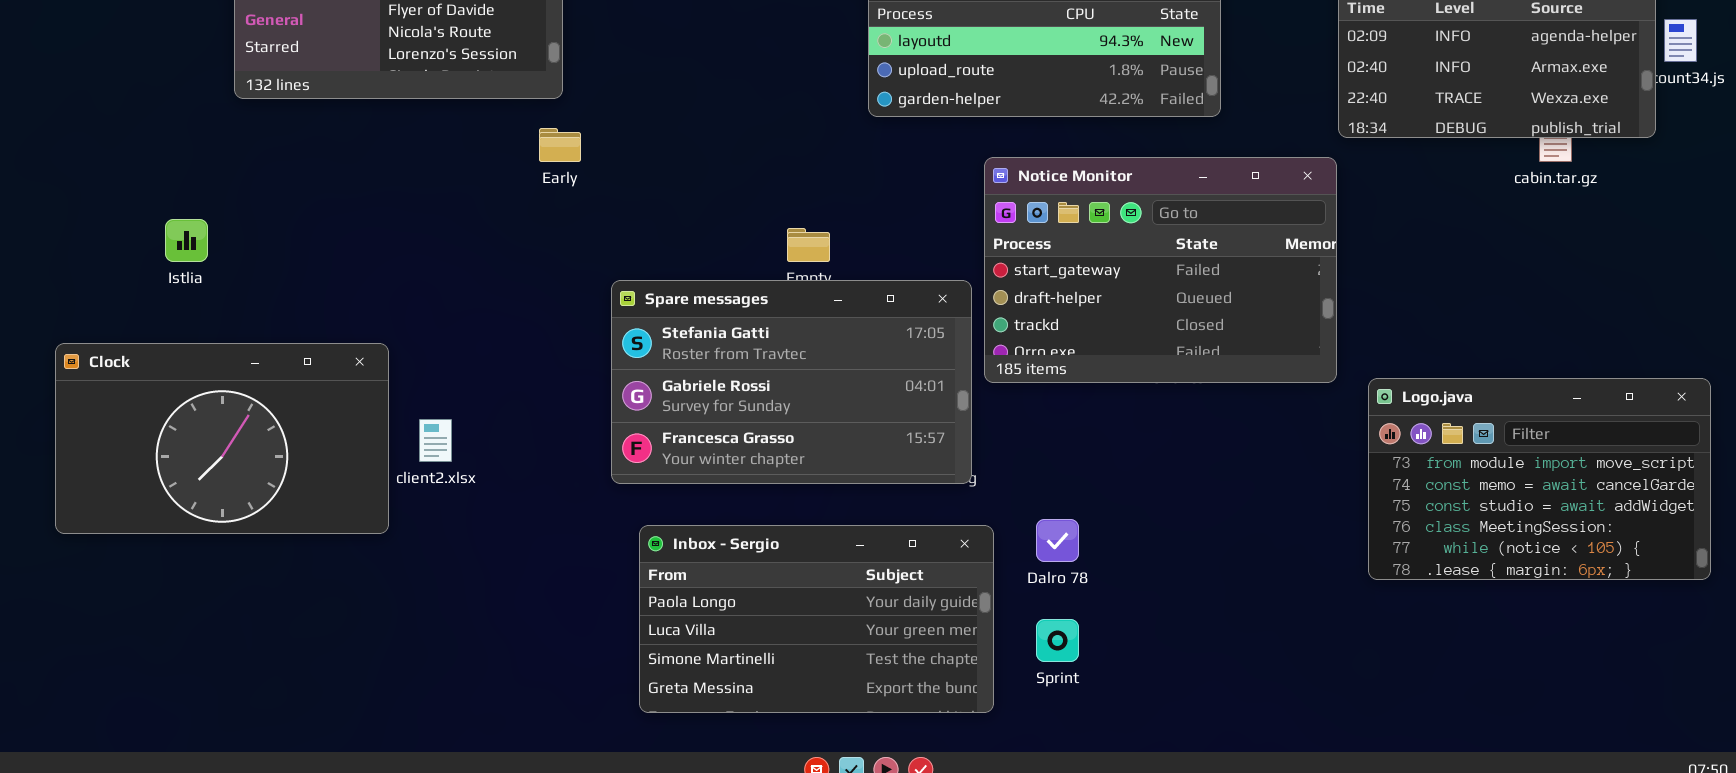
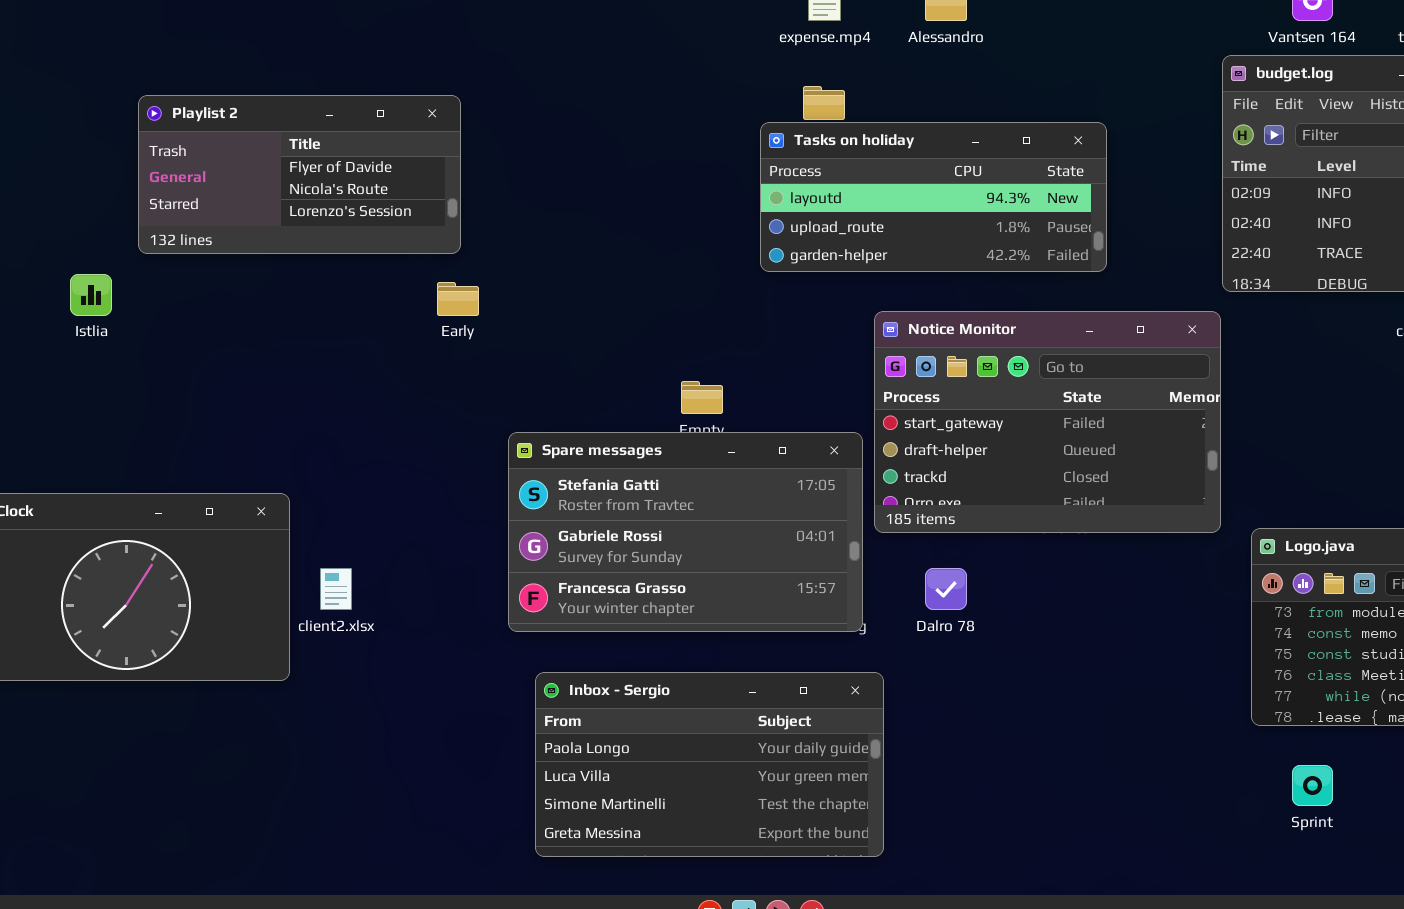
Istlia: [165,219,208,262] -> [70,274,112,316], moved
Dalro 78: [1036,519,1079,562] -> [925,568,967,610], moved
Sprint: [1036,619,1079,662] -> [1292,765,1333,806], moved

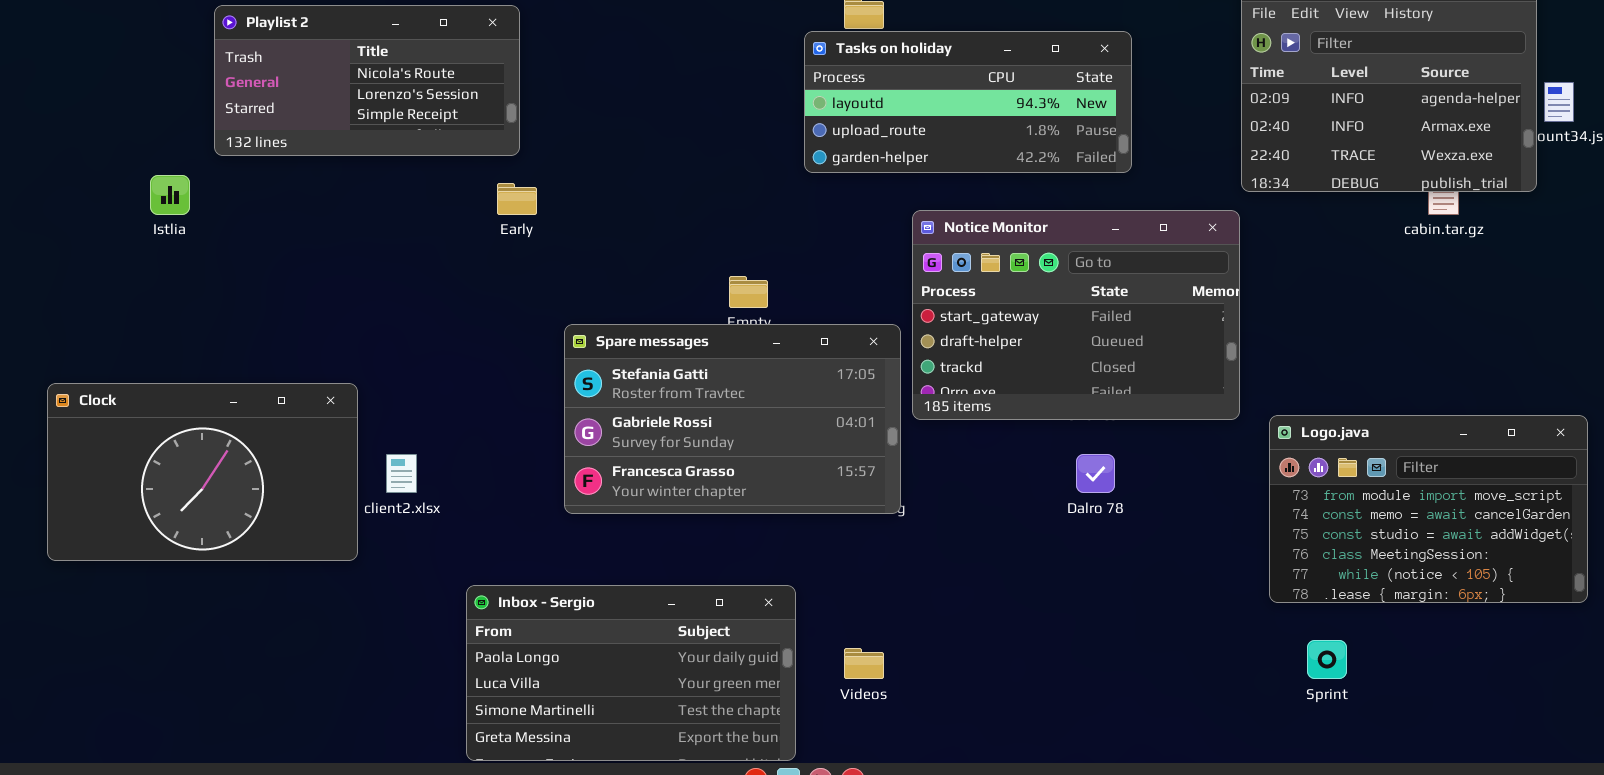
Playlist 2: [138,95,461,254] -> [214,5,520,156], scrolled down 1 row
Dalro 78: [925,568,967,610] -> [1076,454,1115,493], moved
Inbox - Sergio: [535,672,884,857] -> [466,585,796,761], moved

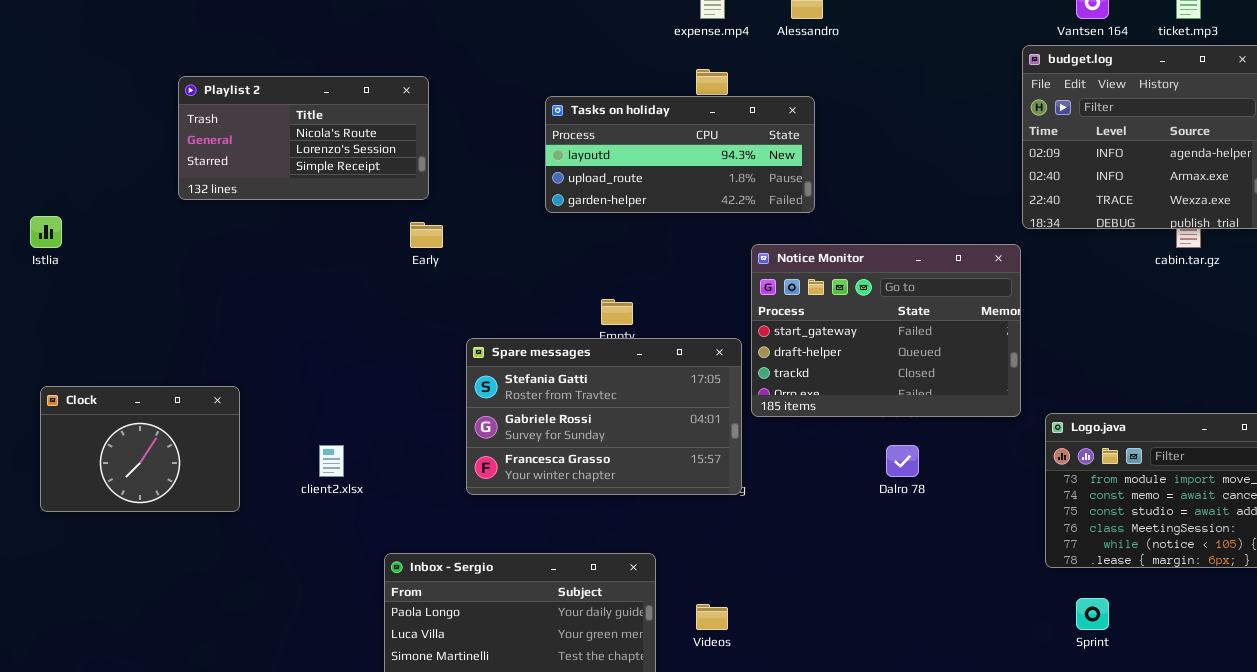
Tasks on holiday: [804,31,1132,173] -> [545,96,815,213], moved
Istlia: [150,175,190,215] -> [30,216,62,248], moved
Clock: [47,383,358,561] -> [40,386,240,512], resized

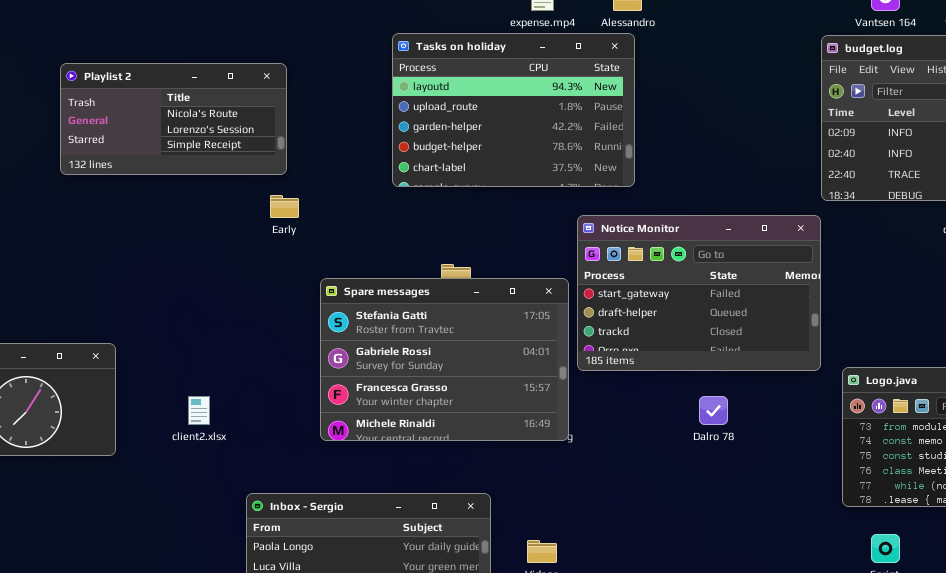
Tasks on holiday: [545,96,815,213] -> [392,33,635,187], resized
Spare messages: [466,338,742,495] -> [320,278,569,441], resized

